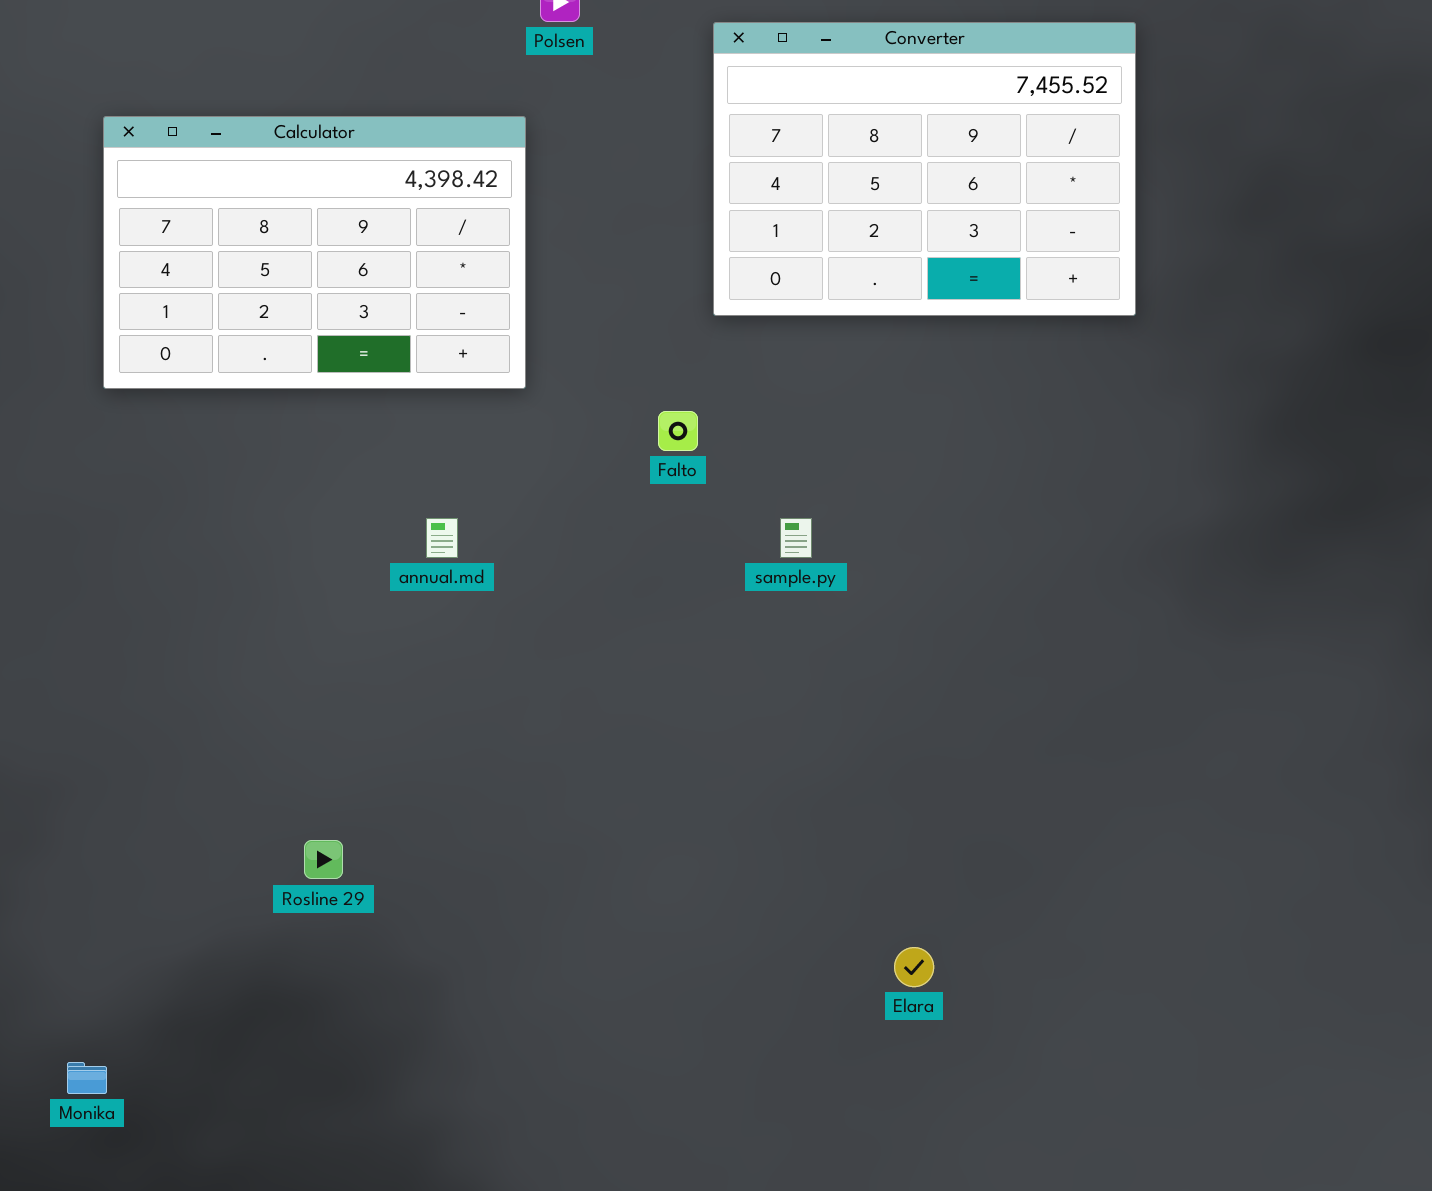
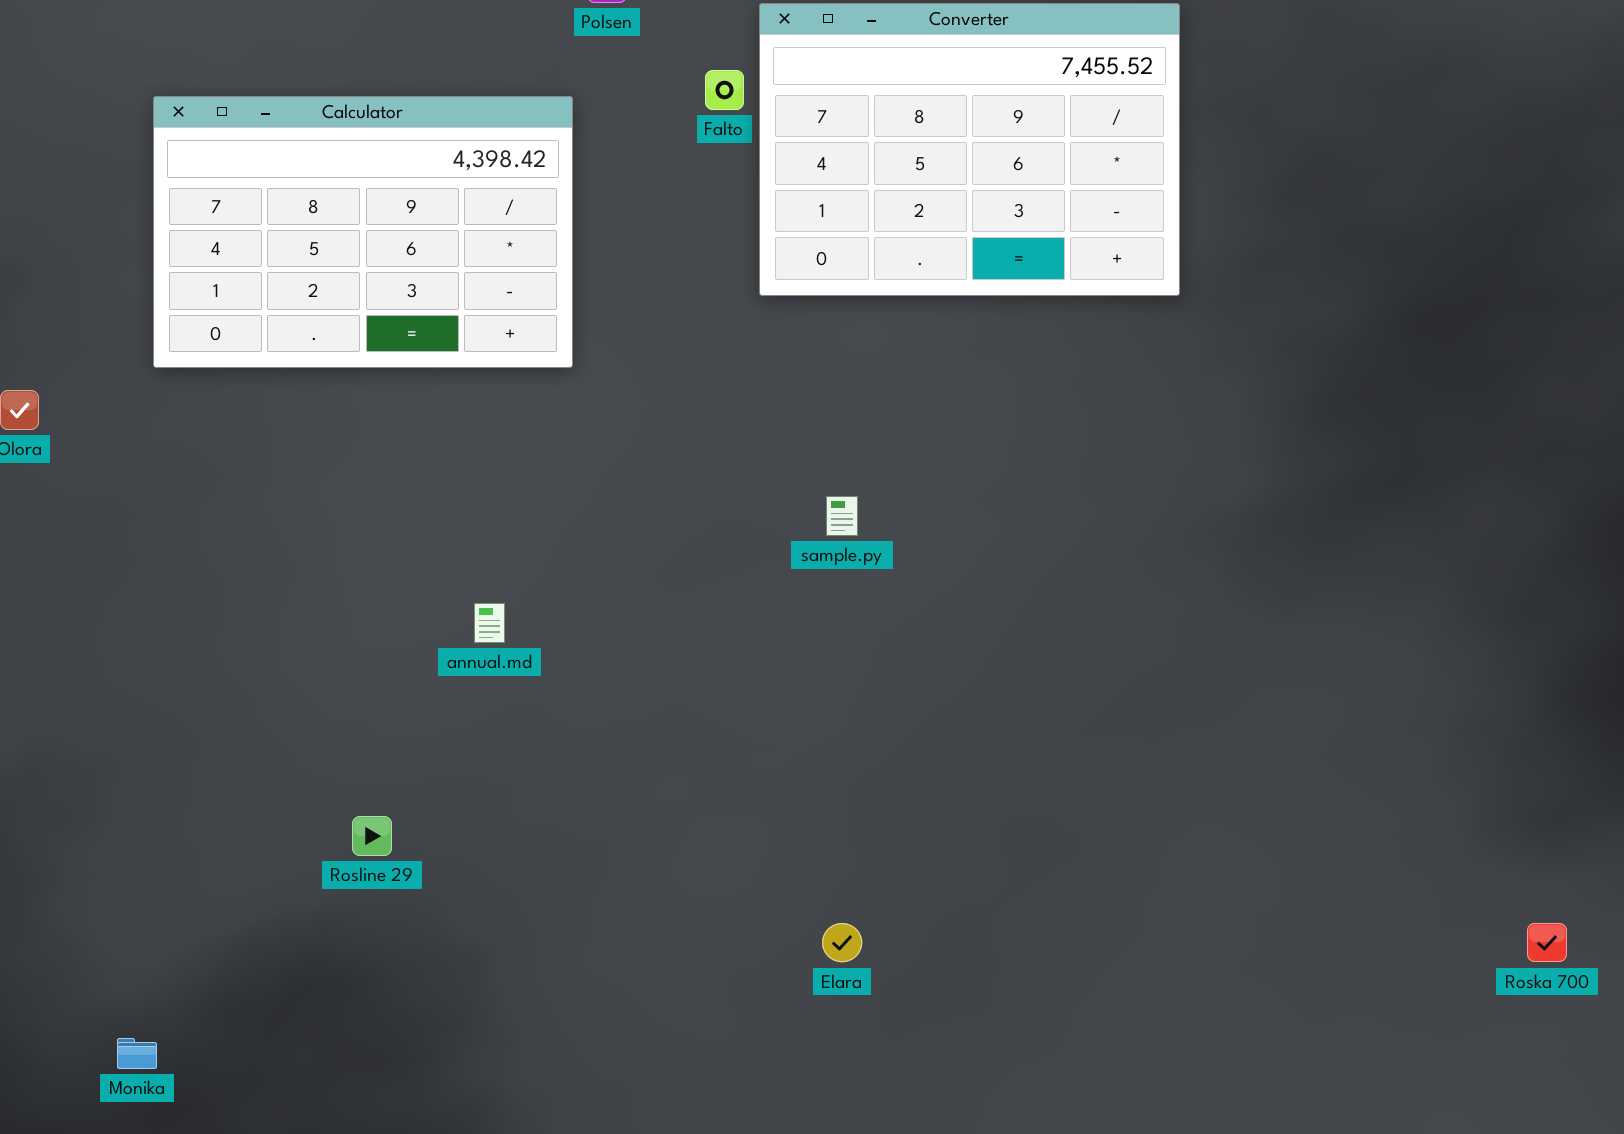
Falto: [658,411,698,451] -> [705,70,744,110], moved
annual.md: [426,518,458,558] -> [474,603,505,643], moved
Elara: [894,947,934,987] -> [822,923,862,962], moved

